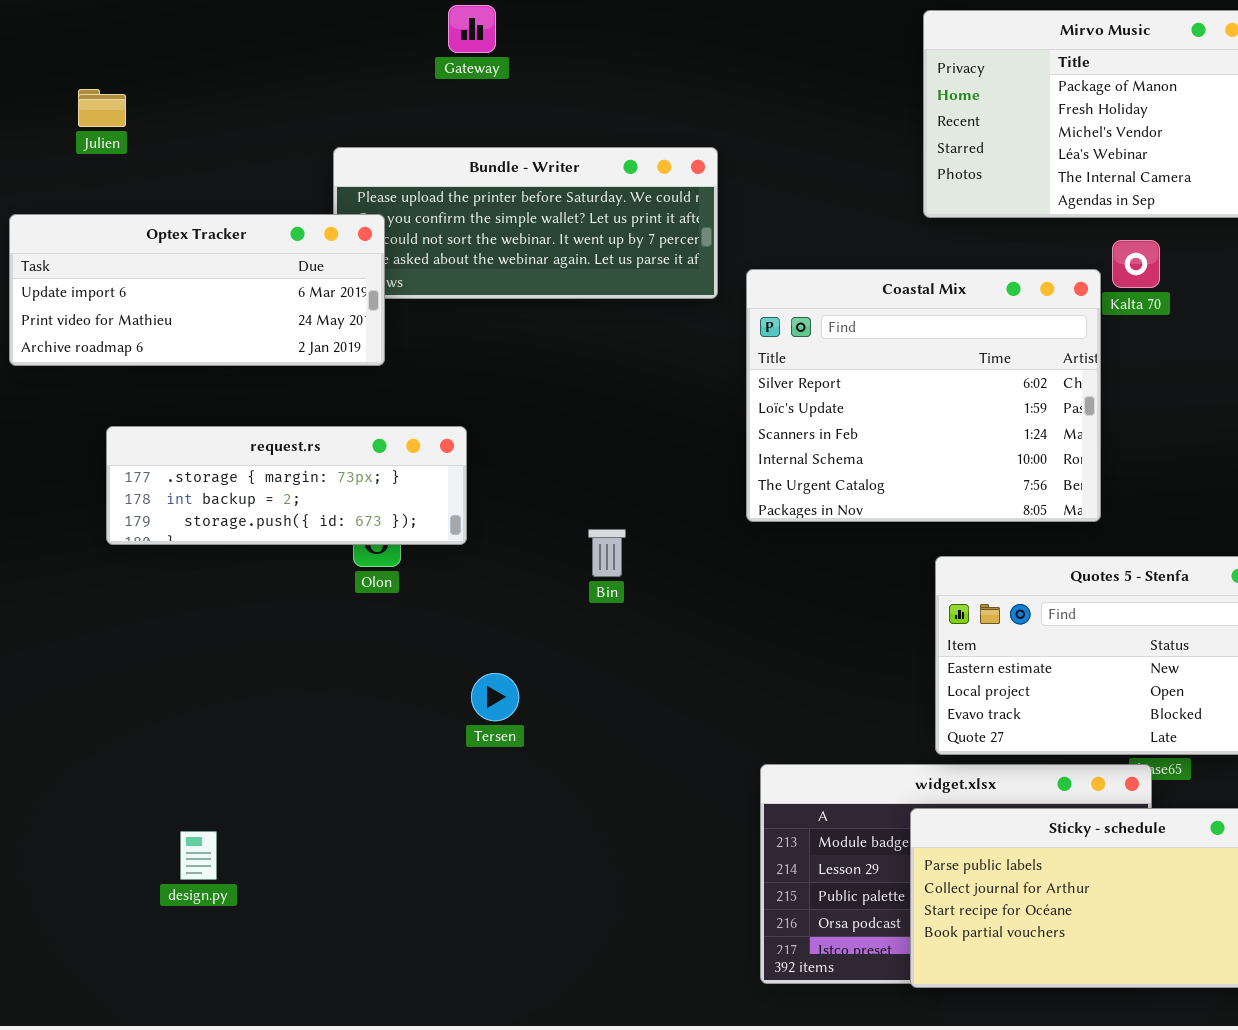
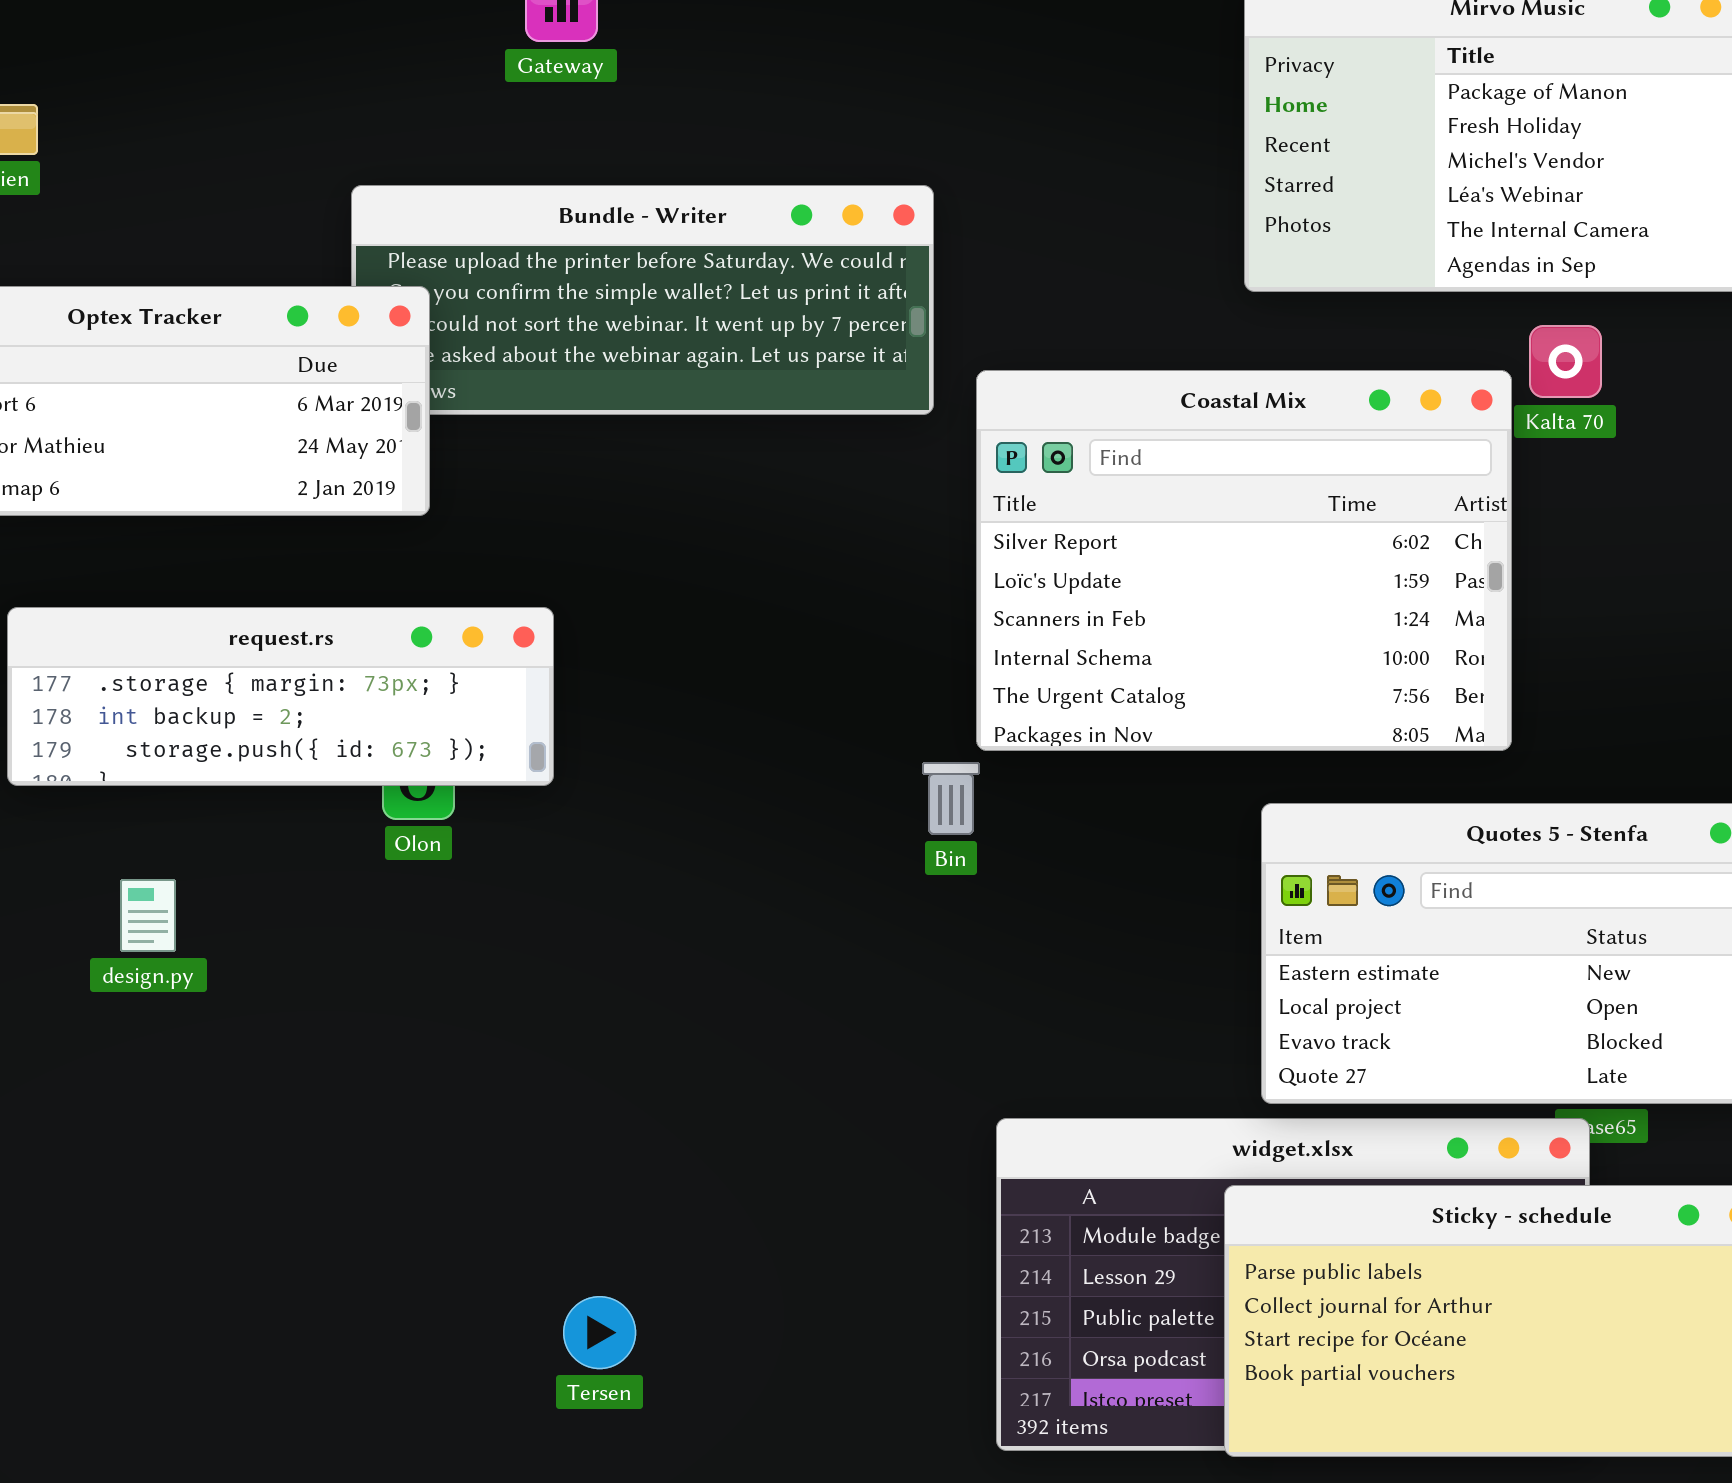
Bin: [588,529,626,577] -> [922,762,980,835], moved
Tersen: [471,673,519,721] -> [563,1296,636,1369], moved
design.py: [180,831,217,880] -> [120,879,176,952], moved

